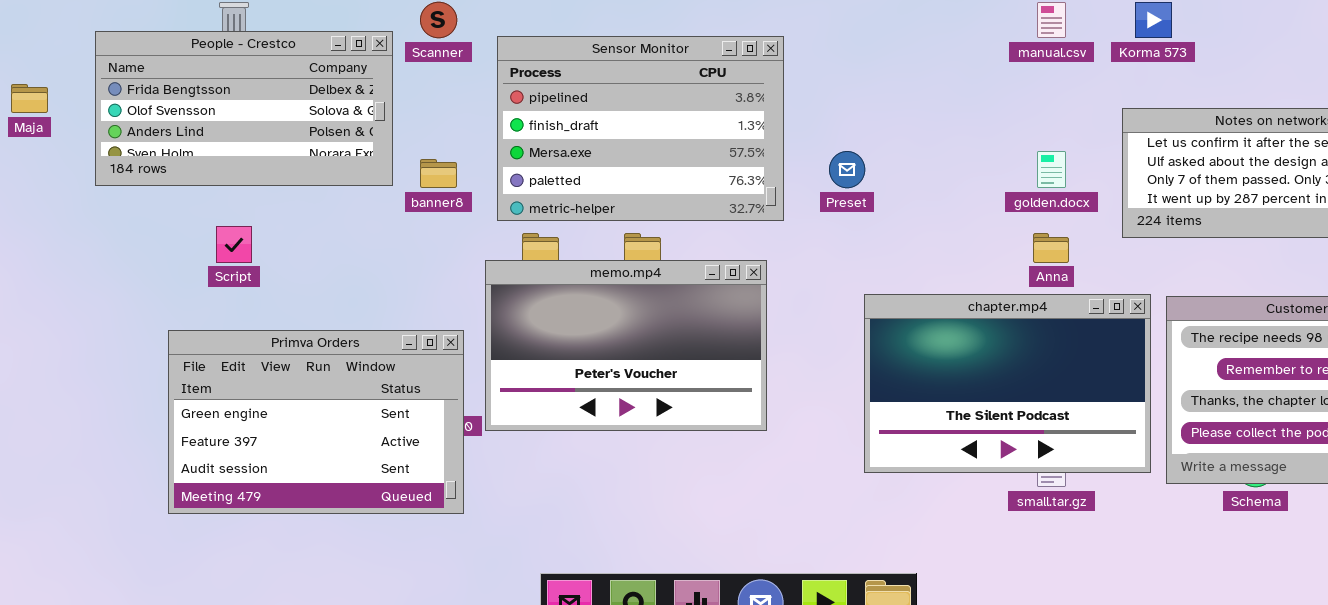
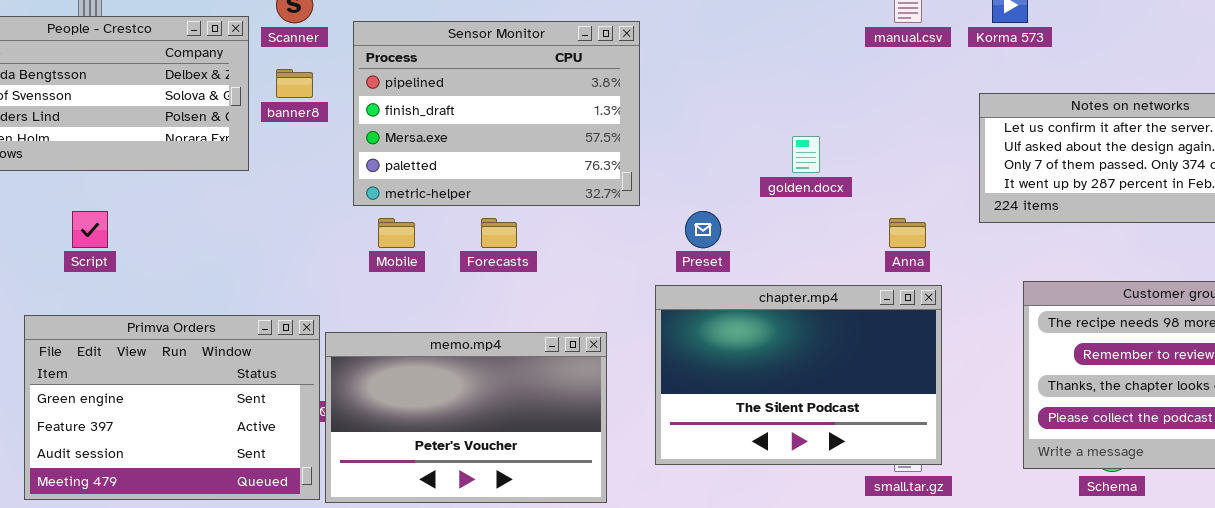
Preset: [829,151,865,188] -> [685,211,721,248], moved
golden.docx: [1037,151,1066,188] -> [792,136,820,173], moved
banner8: [420,159,457,188] -> [276,69,313,98], moved
memo.mp4: [485,260,767,431] -> [325,332,607,503], moved
chapter.mp4: [864,294,1151,473] -> [655,285,942,465], moved

